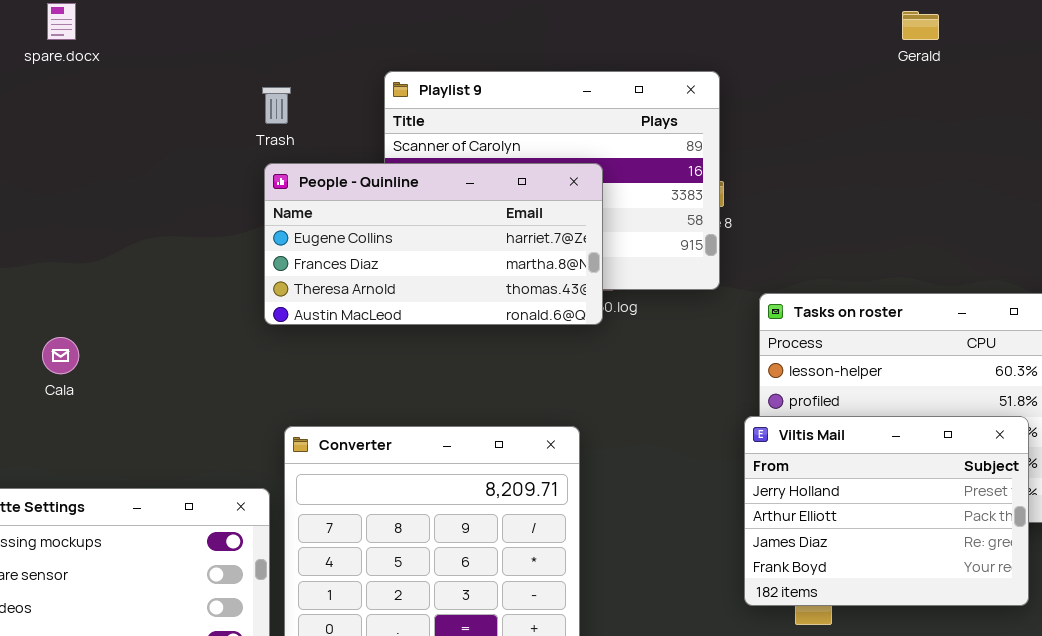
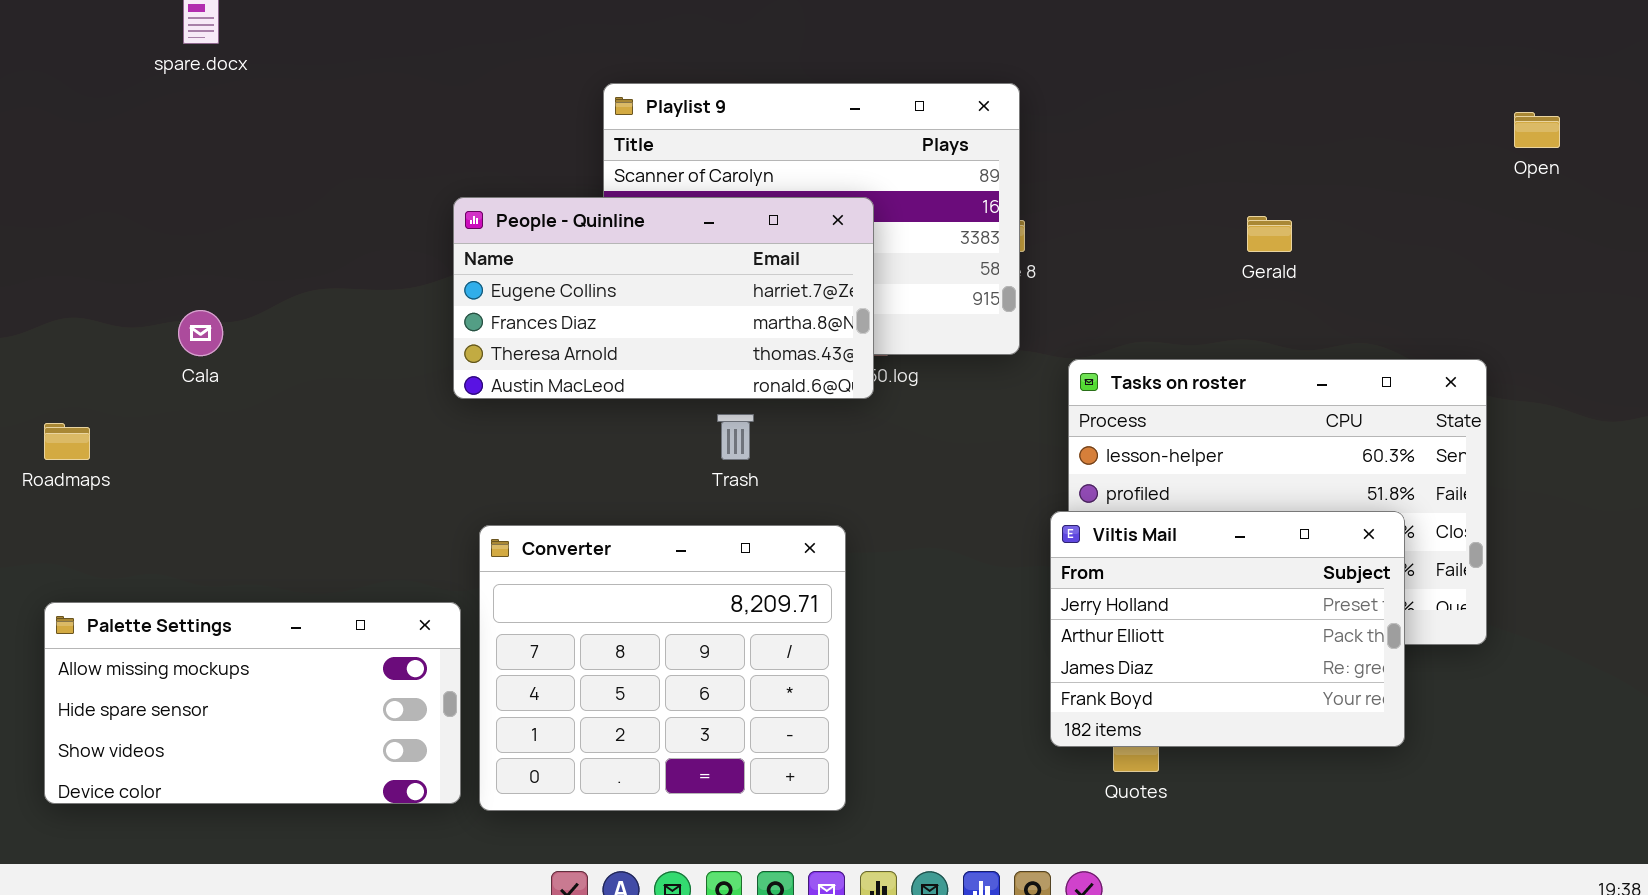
Gerald: [902,11,939,40] -> [1247,216,1292,252], moved
Trash: [262,87,291,124] -> [717,414,754,460], moved
Cala: [42,337,79,374] -> [178,310,223,356], moved

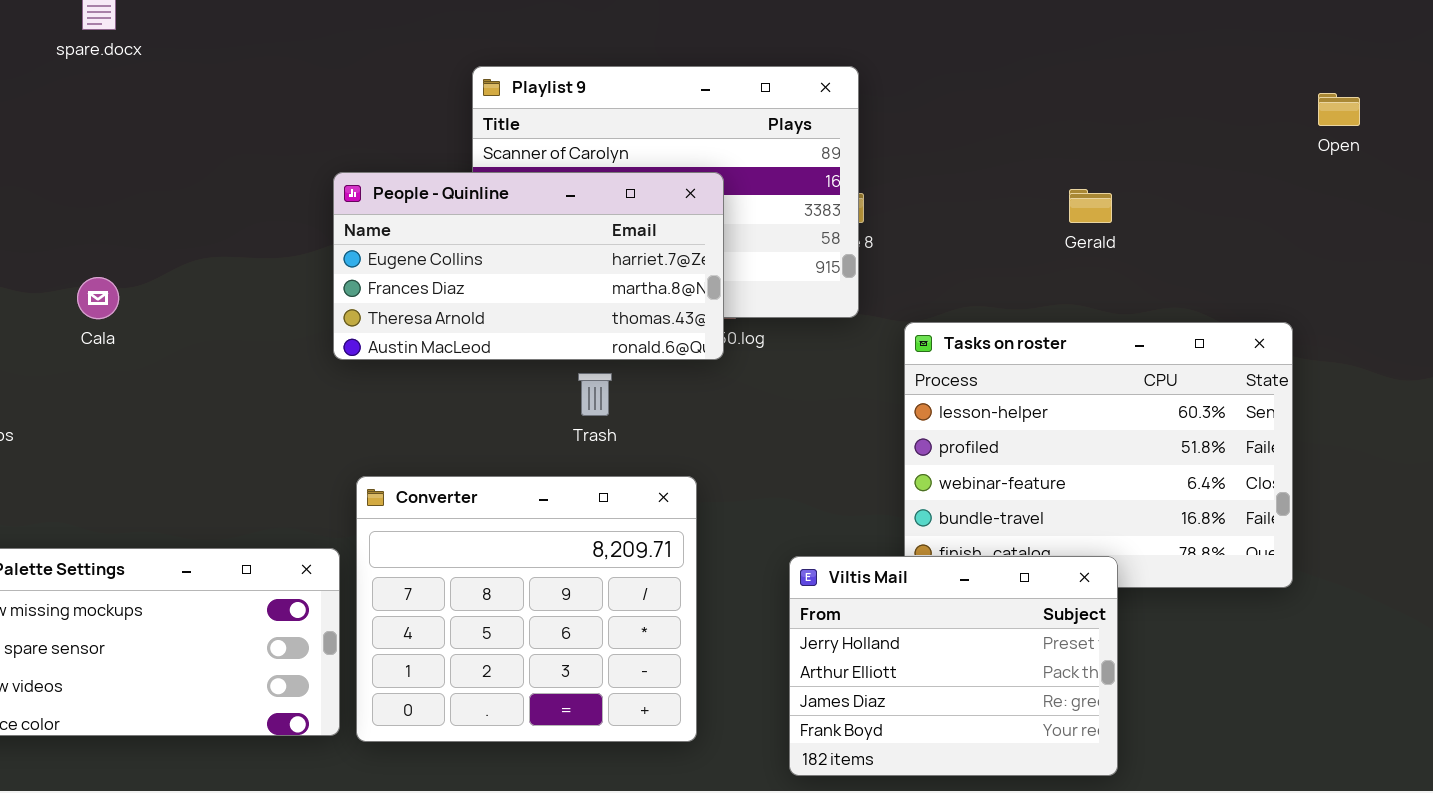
Viltis Mail: [1050,511,1405,747] -> [789,556,1118,776], moved

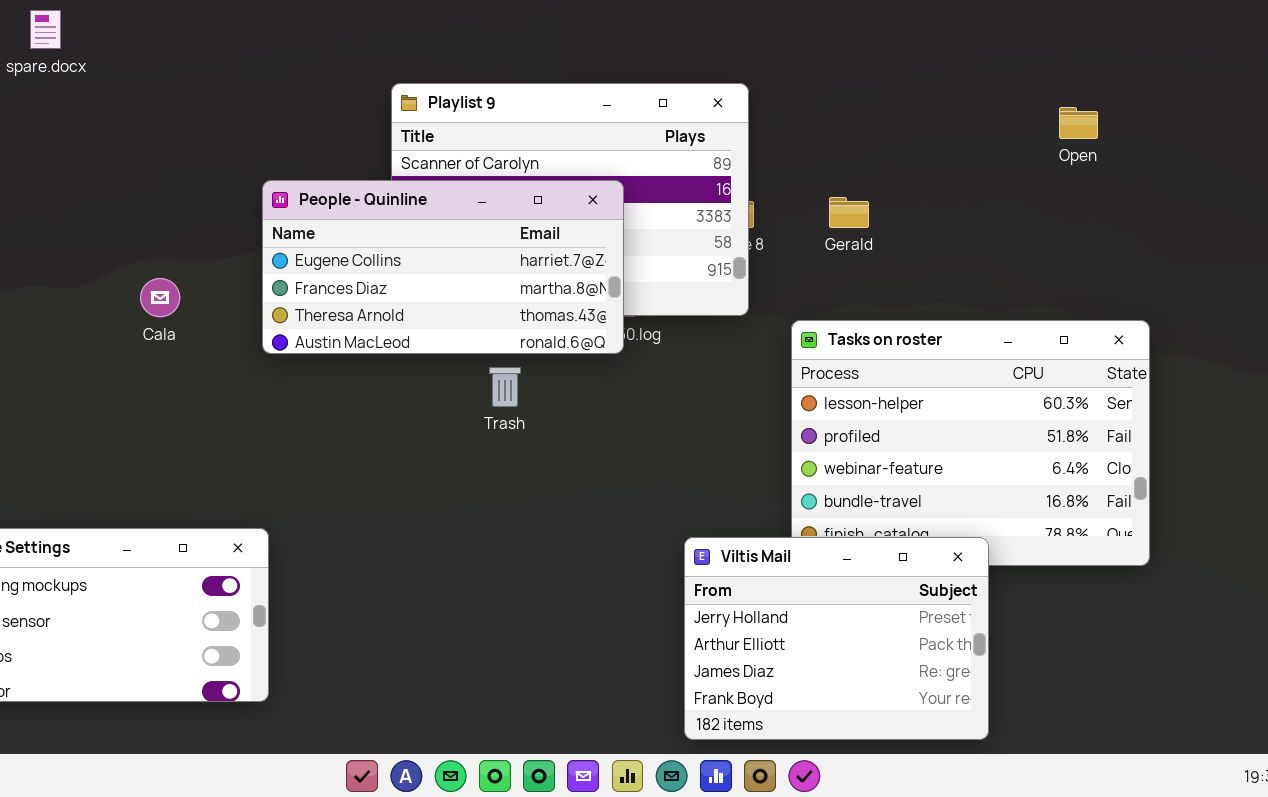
Open: [1318,93,1360,126] -> [1059,107,1098,139], moved
Gerald: [1069,189,1112,223] -> [829,197,869,228], moved
Cala: [77,277,119,319] -> [140,278,180,317], moved
Converter: [356,476,697,742] -> none, closed

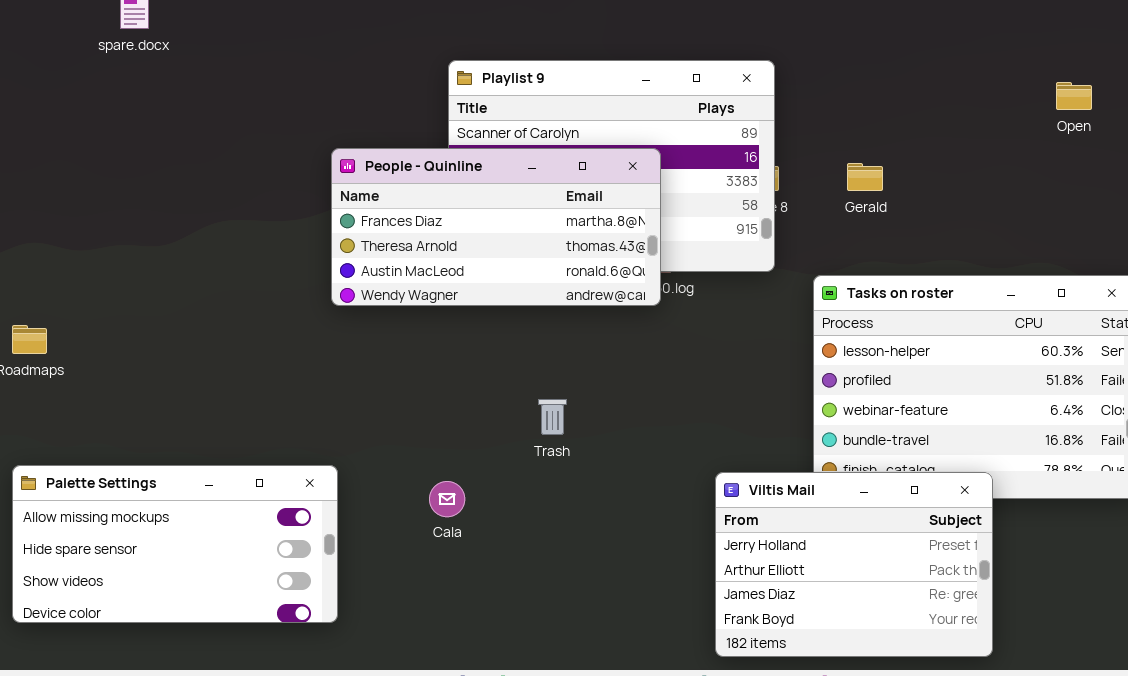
People - Quinline: [262,180,624,354] -> [331,148,661,306], scrolled down 1 row
Cala: [140,278,180,317] -> [429,481,465,517], moved
Trash: [489,367,521,407] -> [538,399,567,435], moved

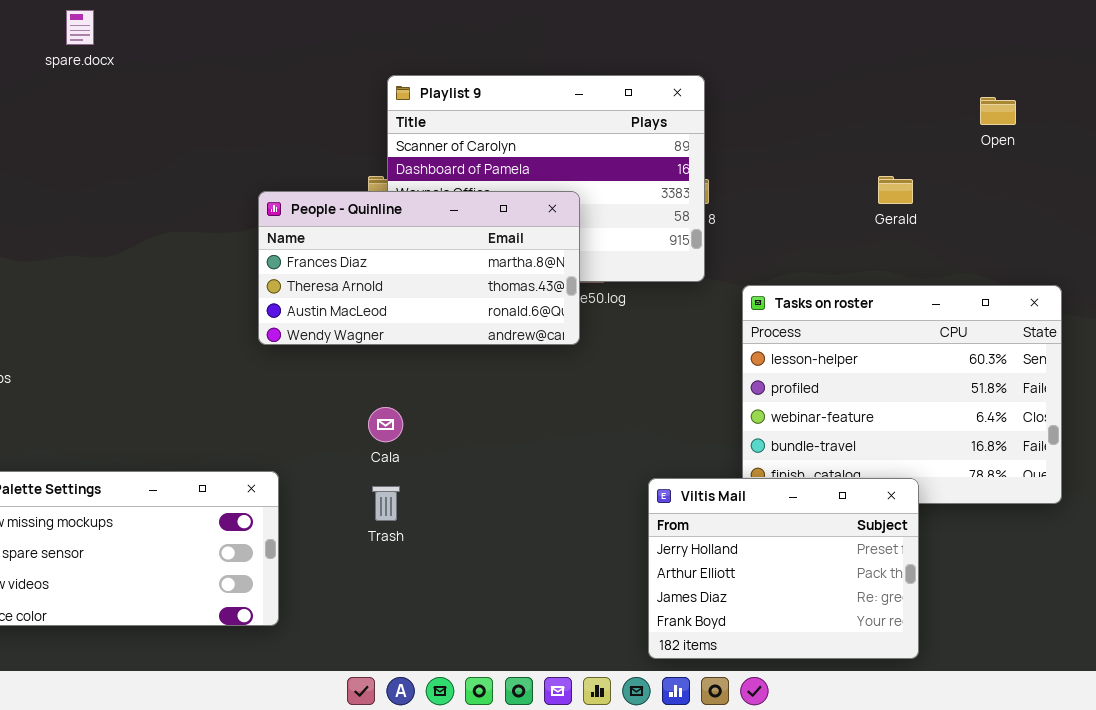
People - Quinline: [331,148,661,306] -> [258,191,580,345], moved
Gerald: [847,163,883,191] -> [878,176,913,204], moved
Trash: [538,399,567,435] -> [372,486,400,521], moved
Cala: [429,481,465,517] -> [368,407,403,442], moved

